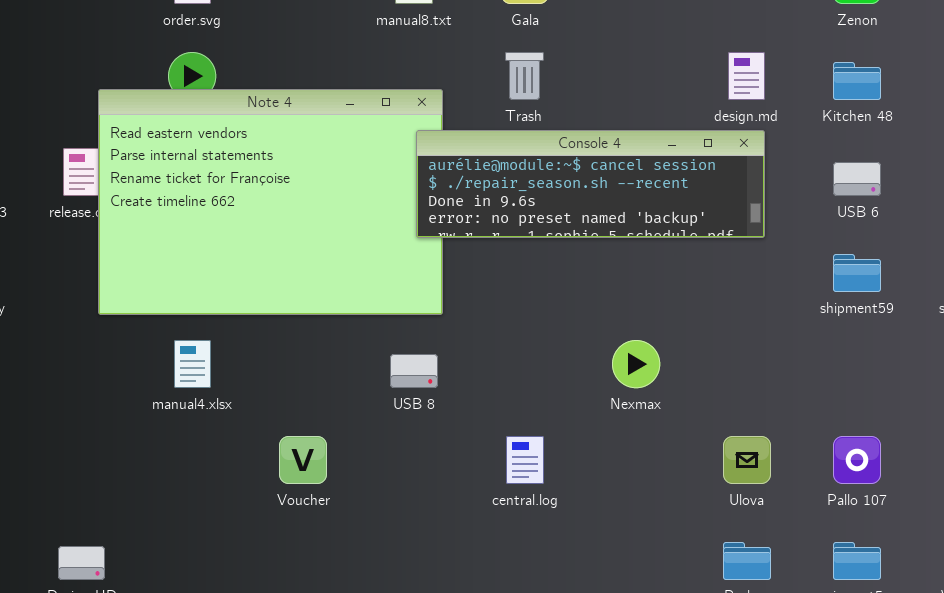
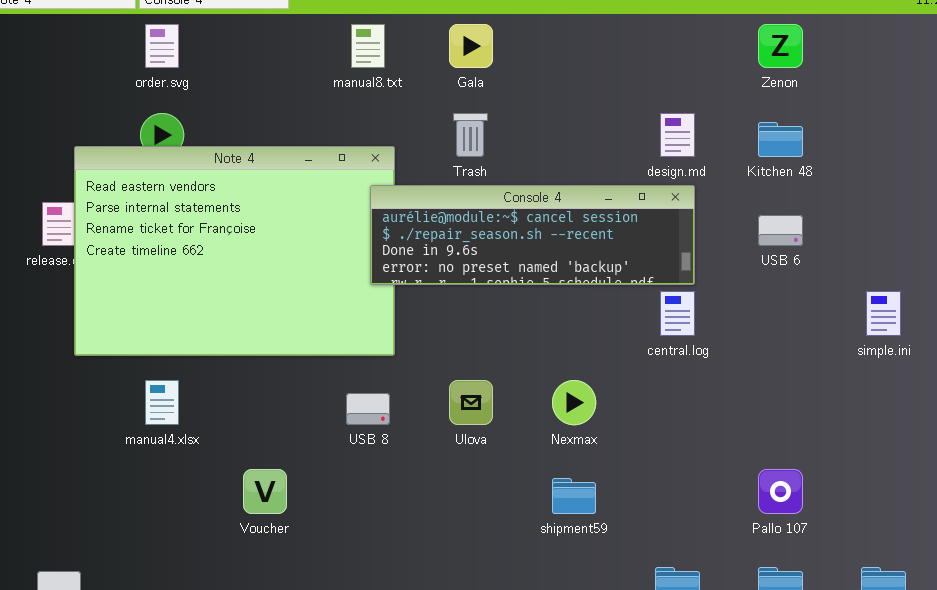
shipment59: [833,254,881,292] -> [552,478,596,514], moved
central.log: [506,436,544,484] -> [660,291,695,336], moved
Ulova: [723,436,771,484] -> [449,380,493,425], moved

